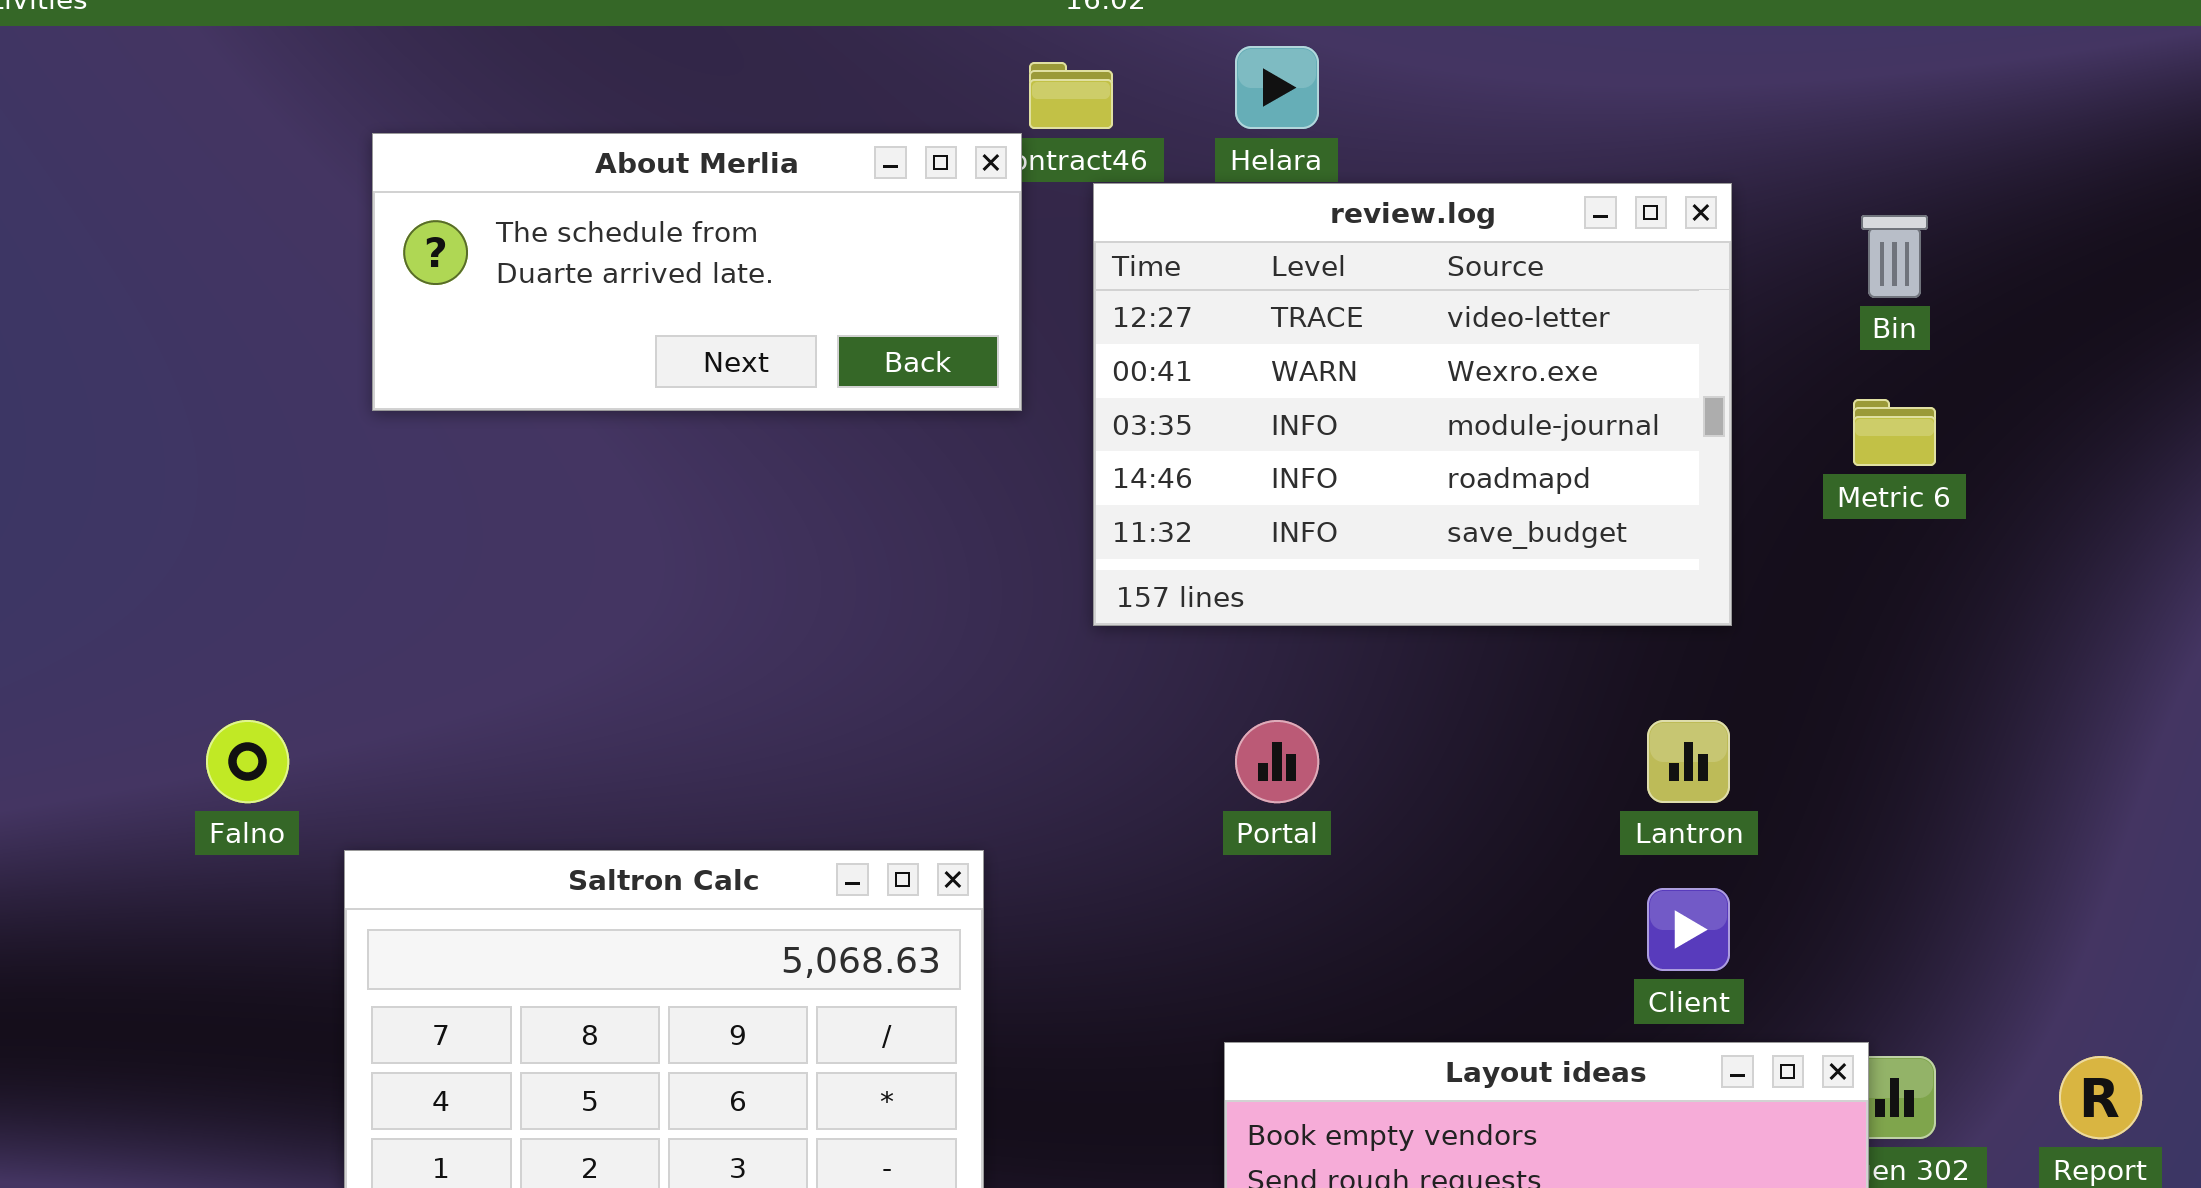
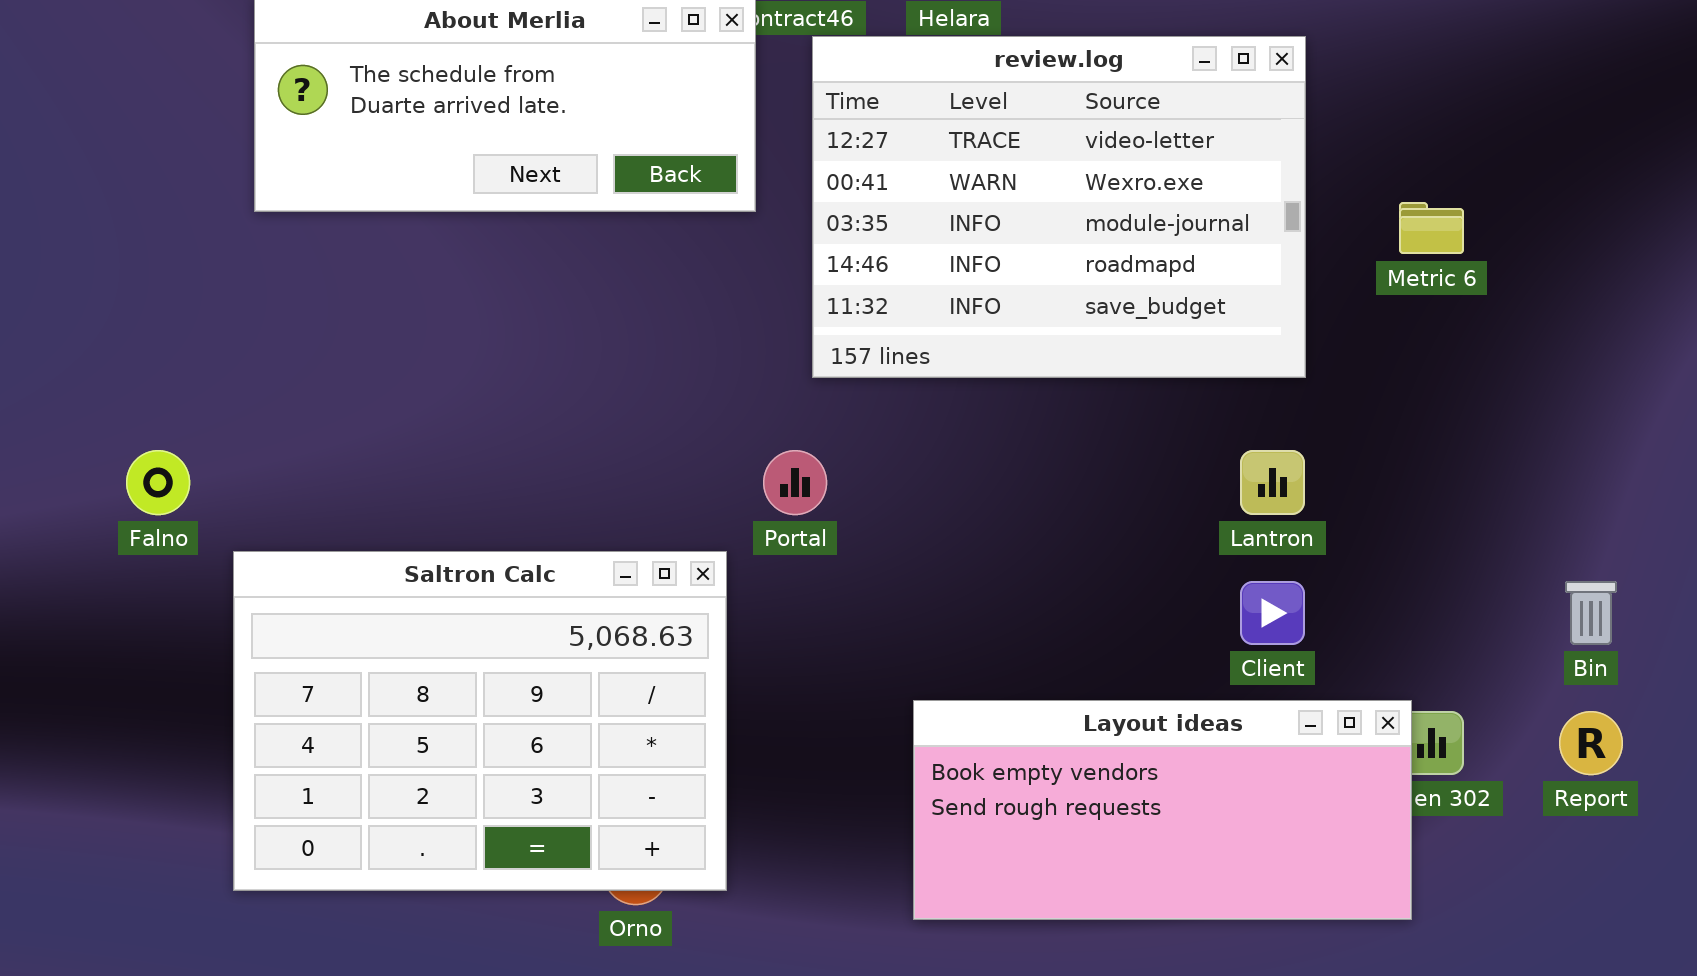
Bin: [1861,215,1928,298] -> [1565,581,1617,645], moved
Portal: [1235,720,1319,803] -> [763,450,827,515], moved

